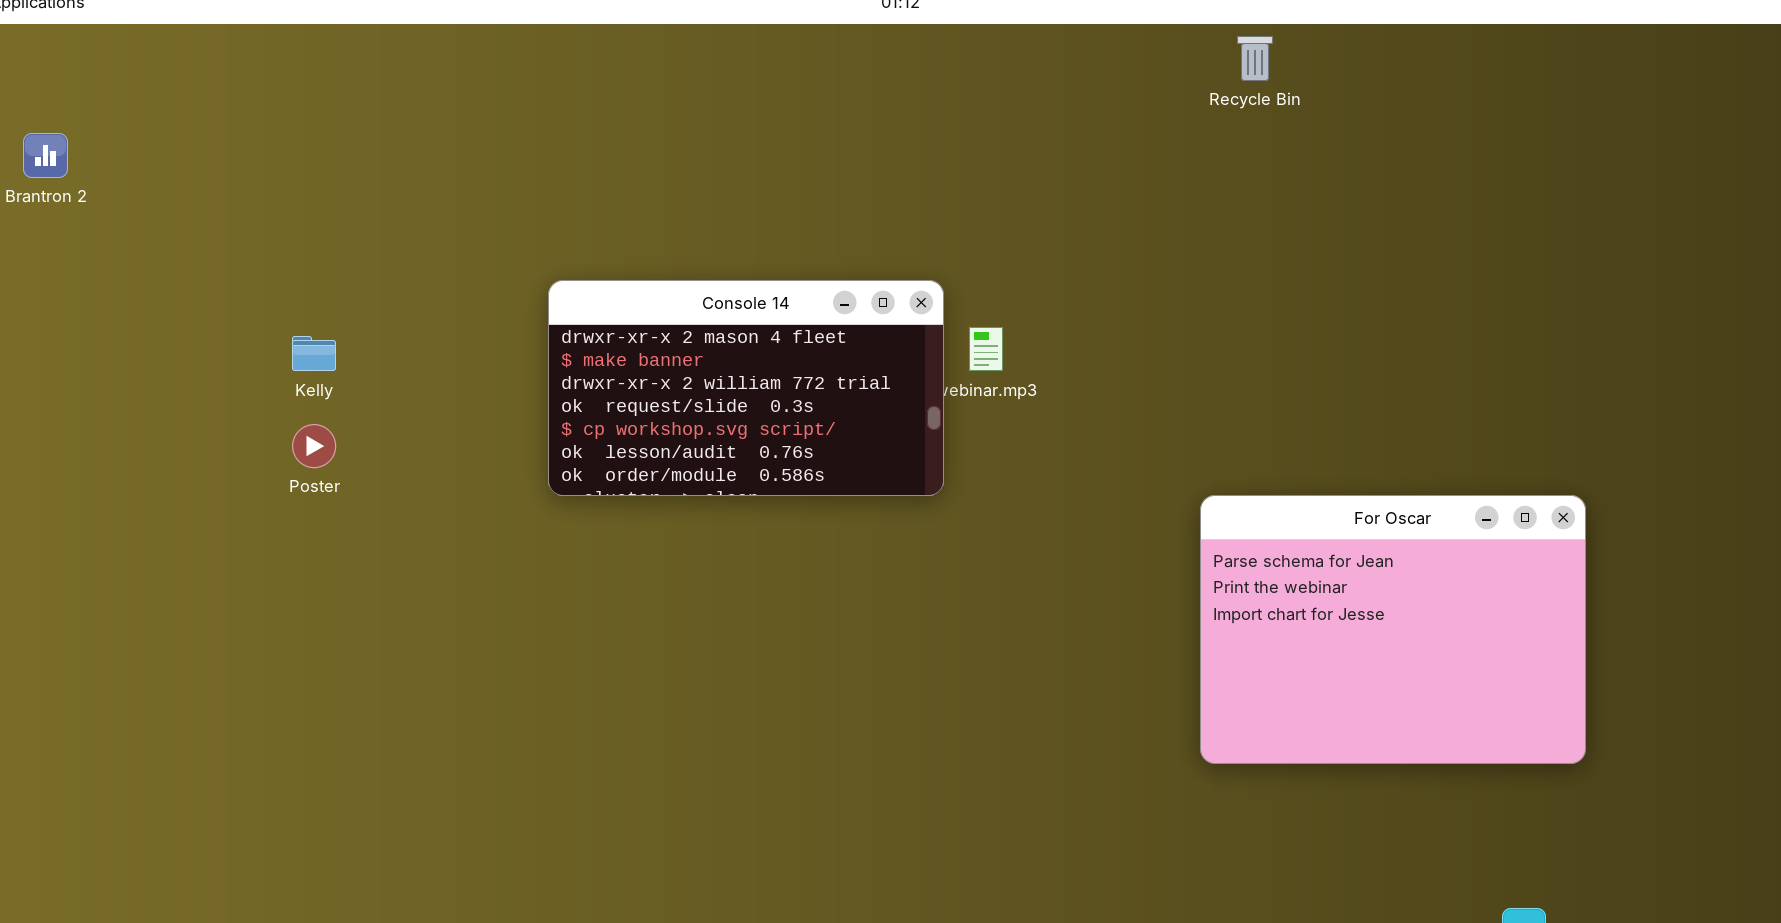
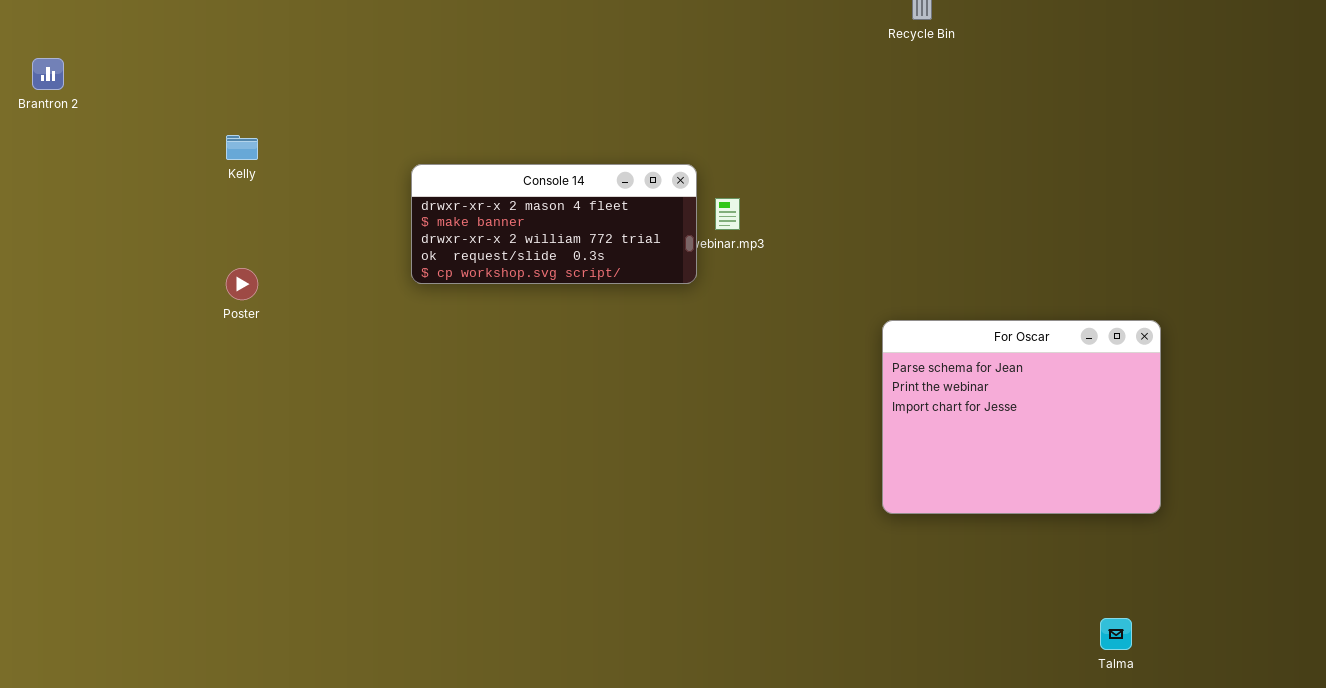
Console 14: [548,280,944,496] -> [411,164,697,284], resized
Kelly: [292,336,336,371] -> [226,135,258,160], moved

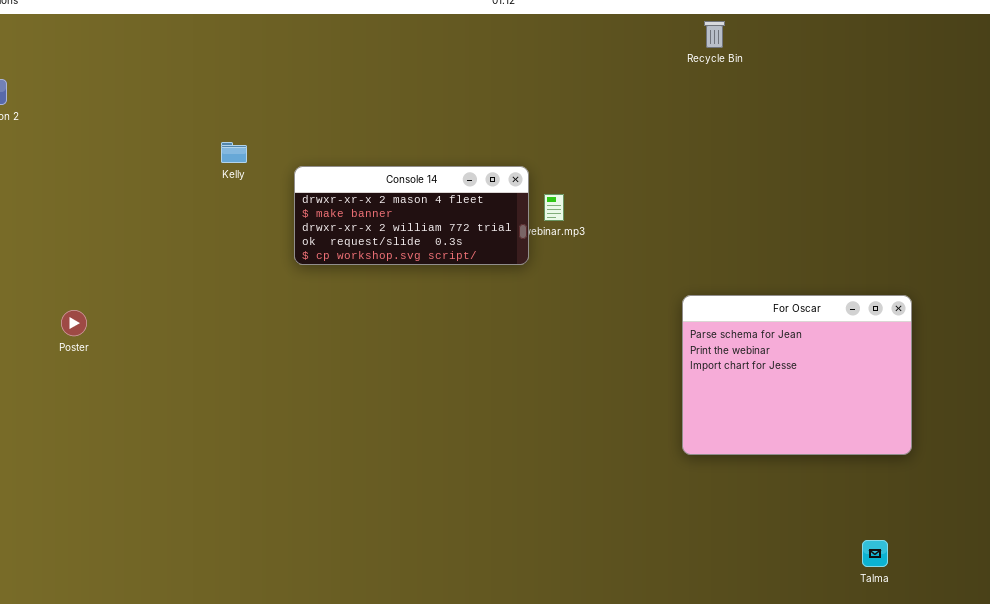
Kelly: [226,135,258,160] -> [221,142,247,163], moved
Poster: [226,268,258,300] -> [61,310,87,336], moved

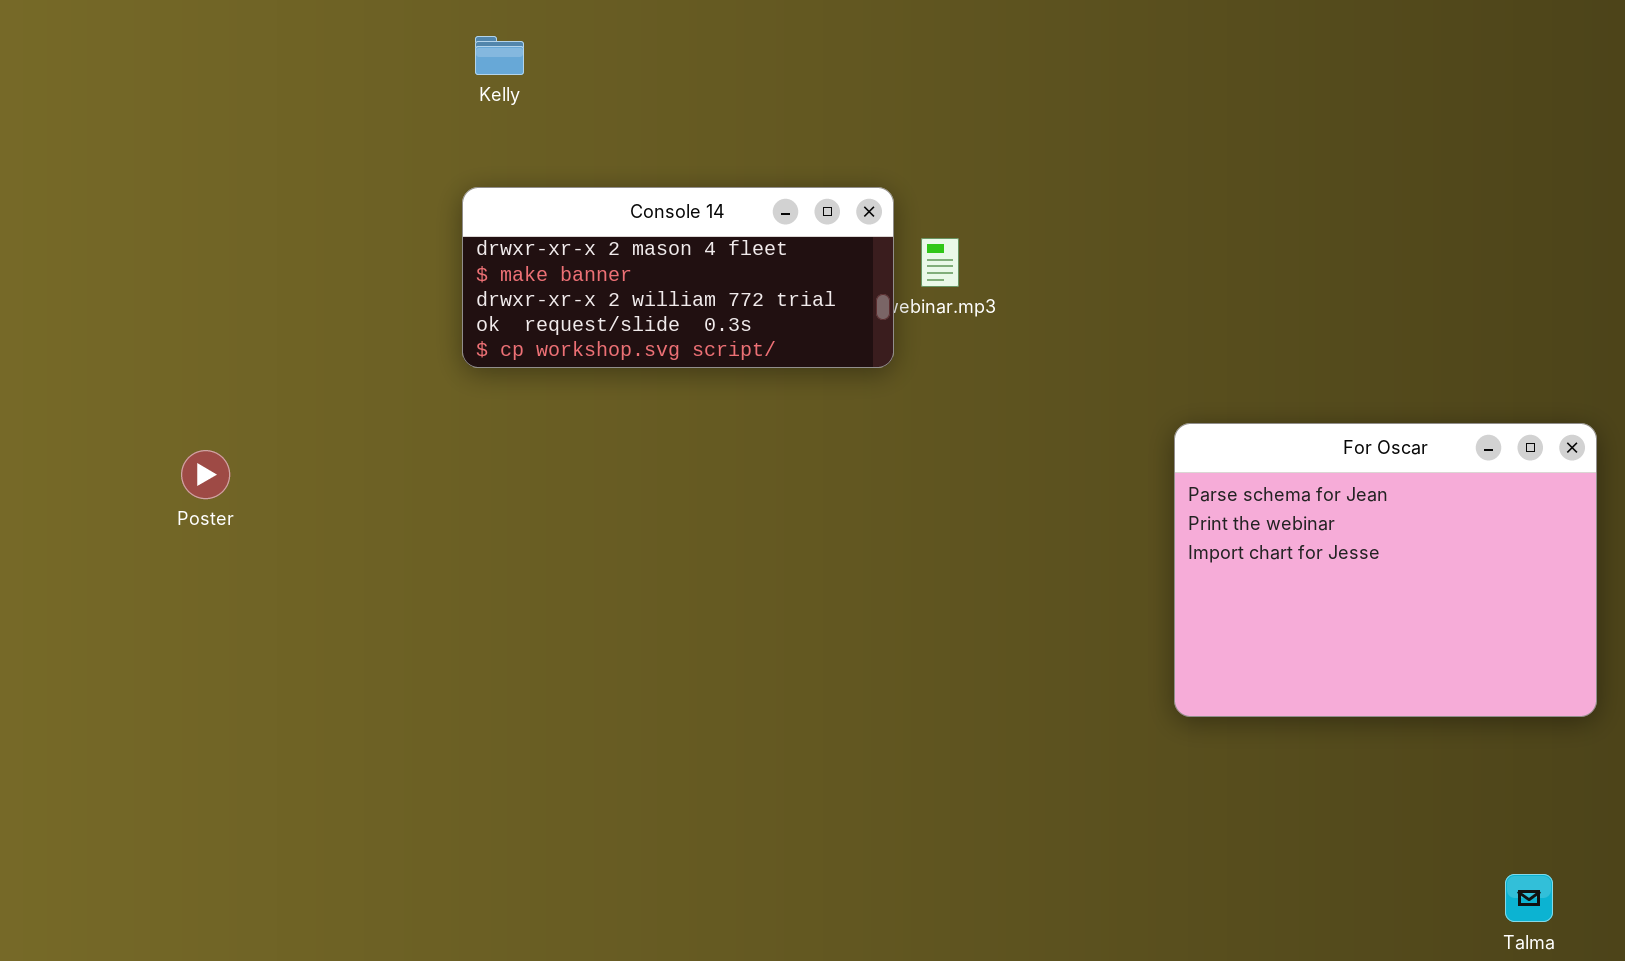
Kelly: [221,142,247,163] -> [475,36,524,75], moved
Poster: [61,310,87,336] -> [181,450,230,499], moved

